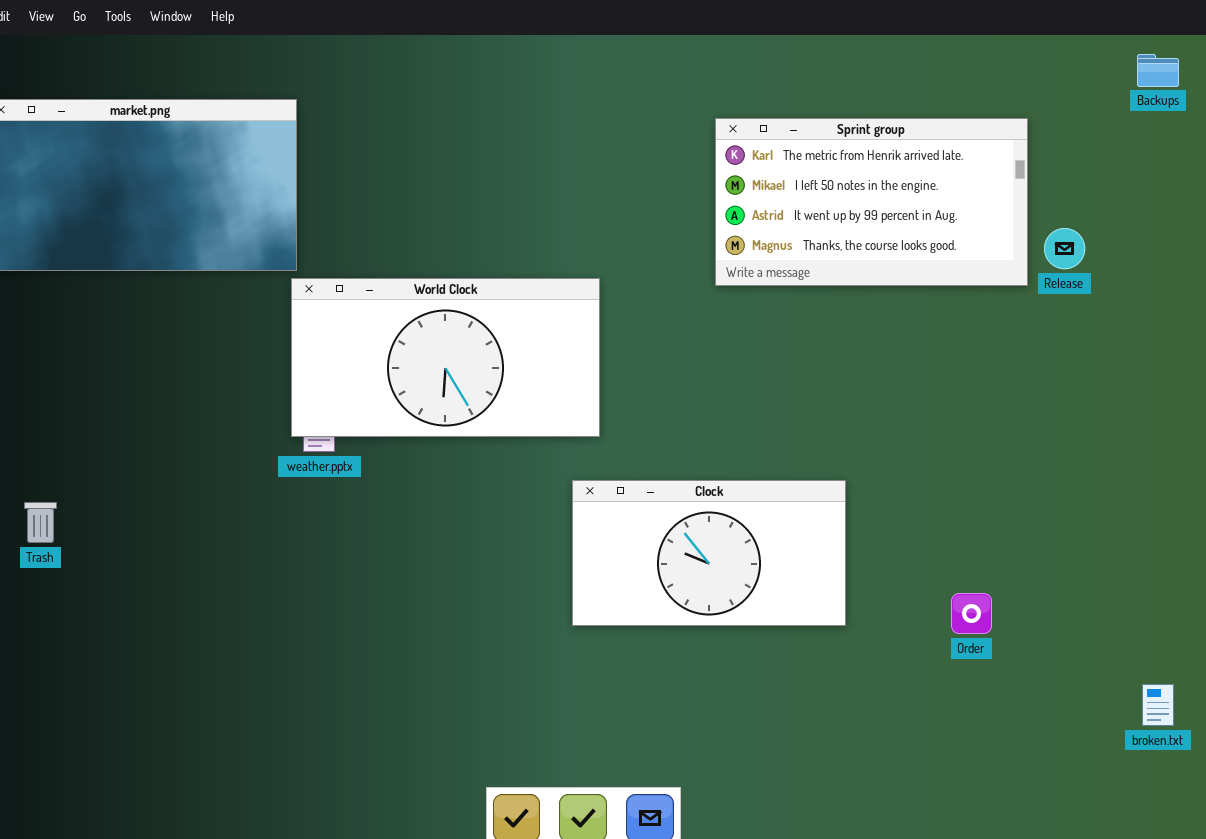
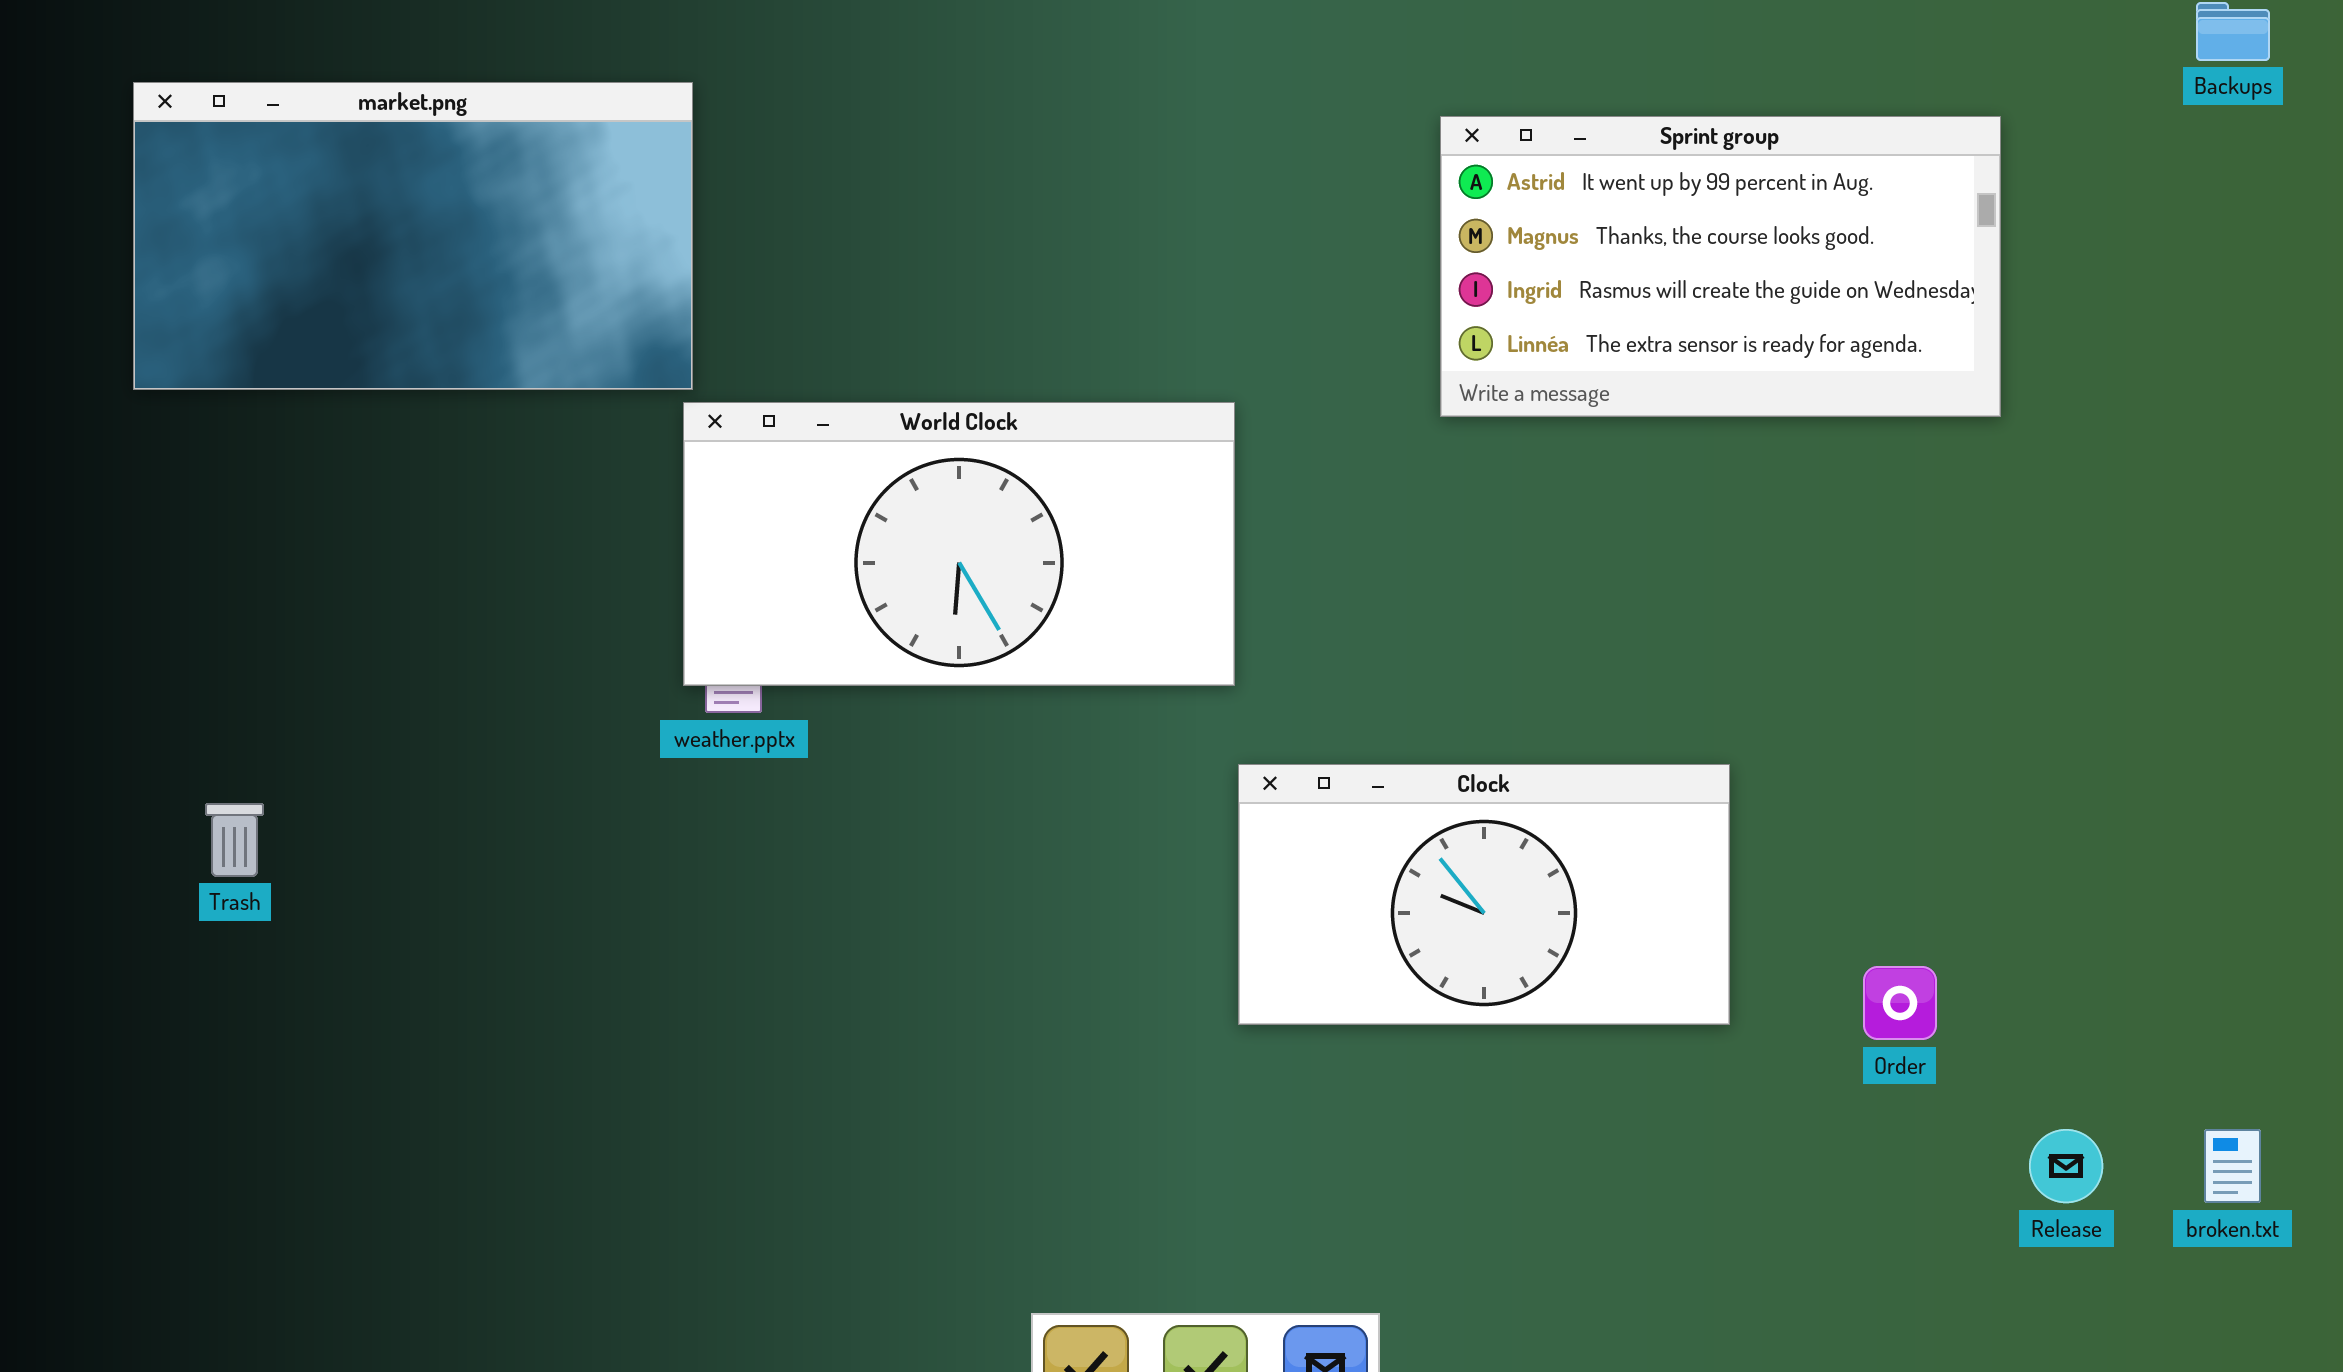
Sprint group: [715,118,1028,286] -> [1440,116,2001,417], scrolled down 2 rows
Release: [1044,228,1085,269] -> [2029,1129,2103,1203], moved
Clock: [572,480,846,626] -> [1238,764,1730,1025], moved

